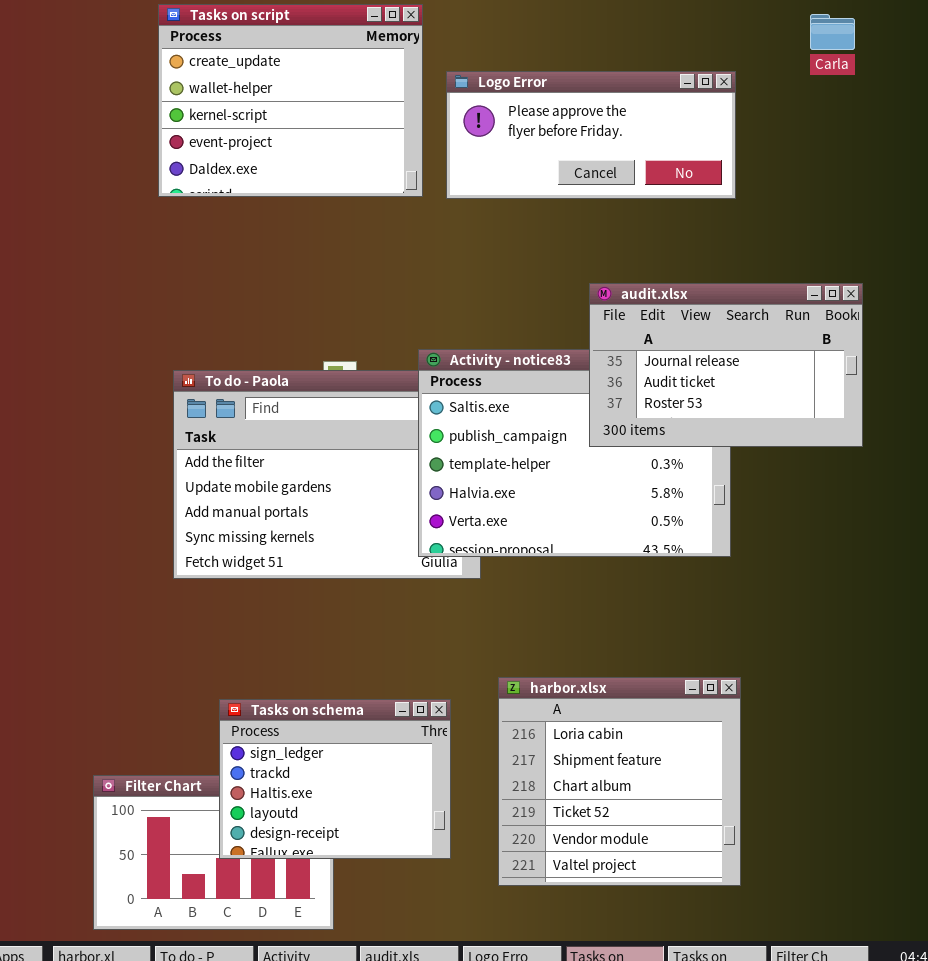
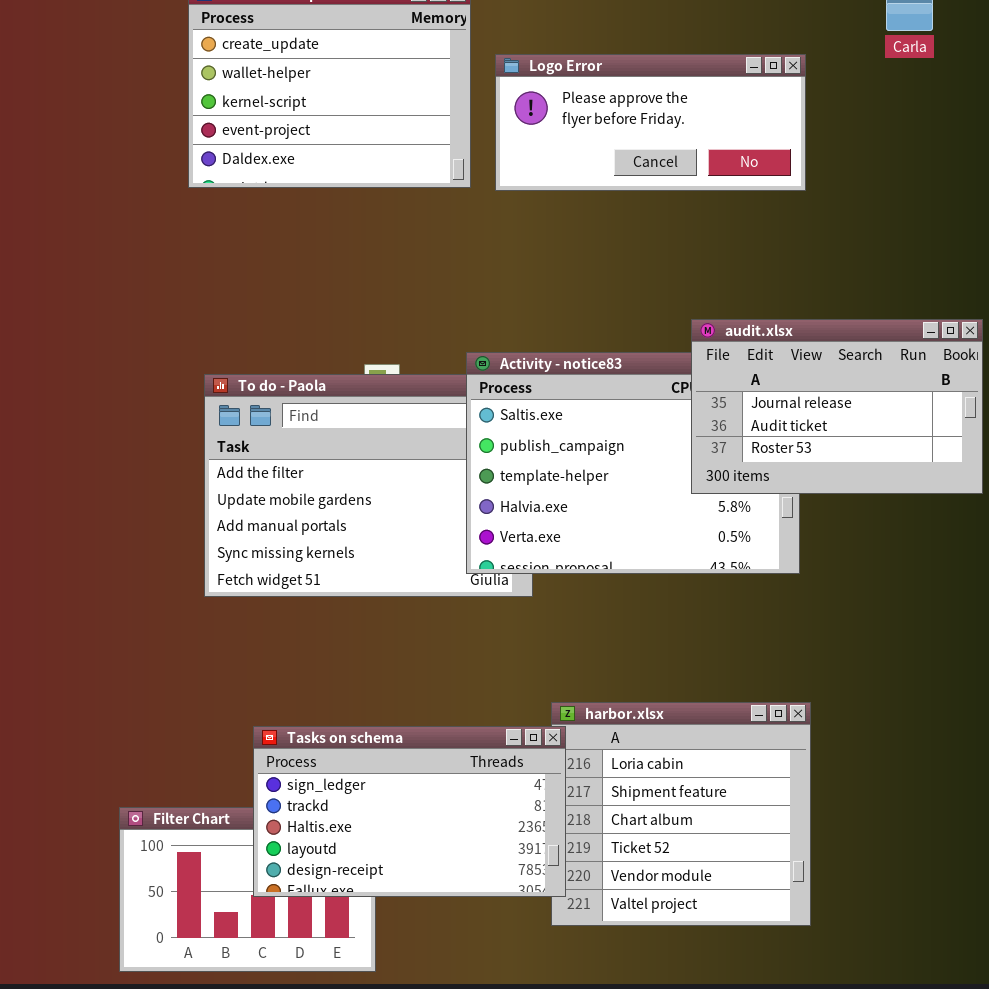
audit.xlsx: [589,283,863,447] -> [691,319,983,494], moved
Tasks on schema: [219,699,451,859] -> [253,726,566,897], resized

